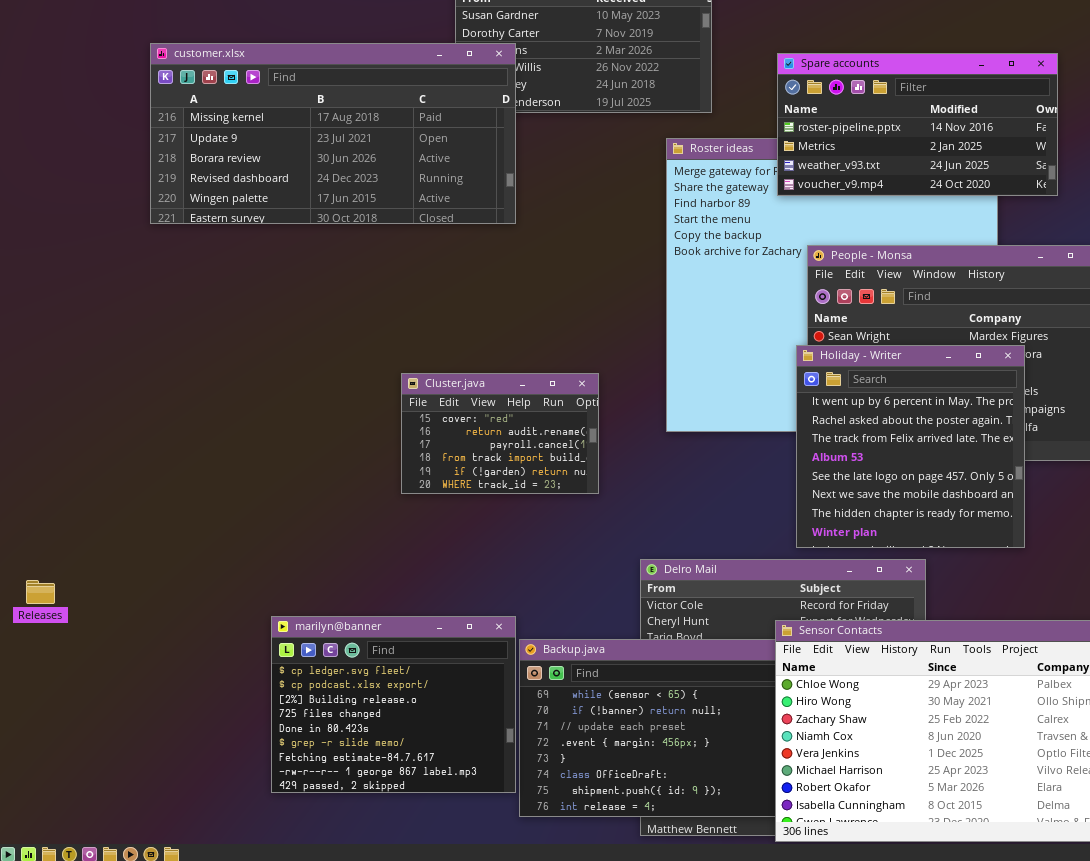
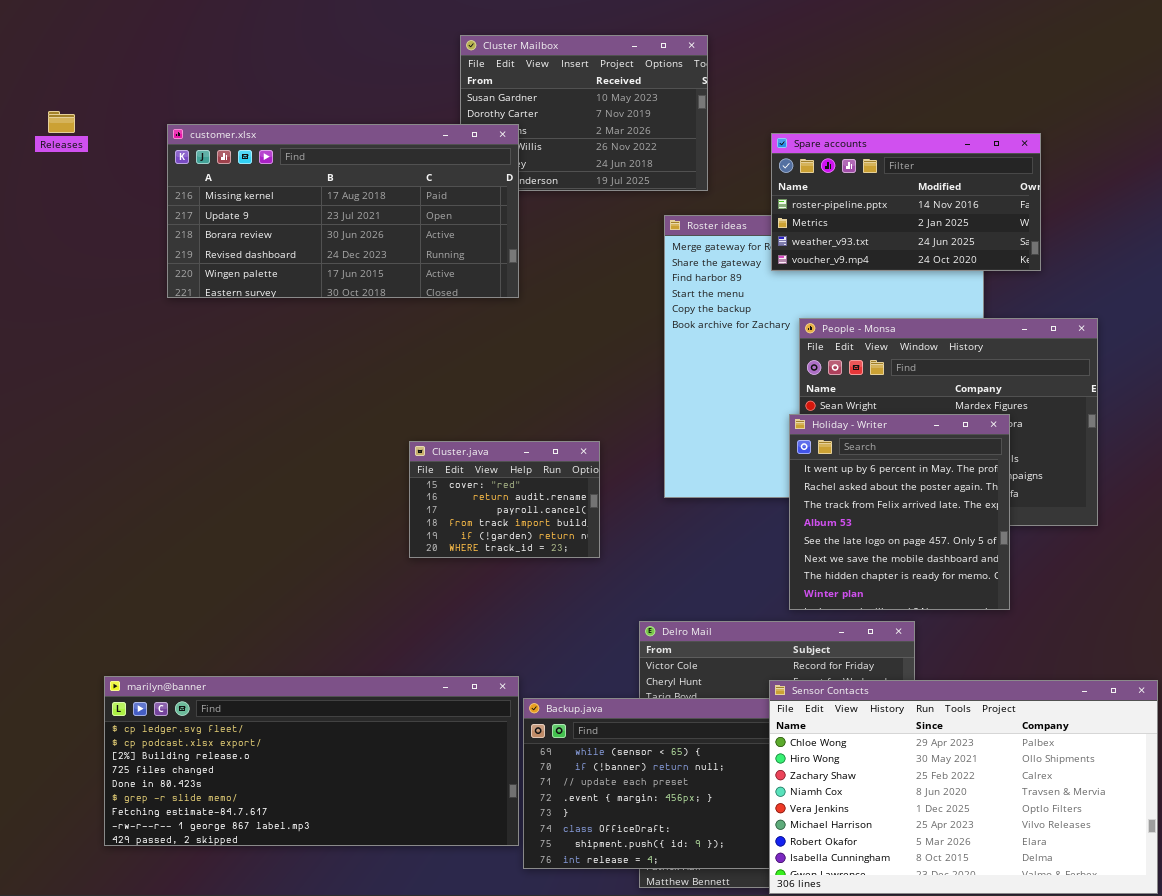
Releases: [26,580,55,604] -> [48,111,75,133], moved
marilyn@banner: [271,616,516,793] -> [104,676,519,846], resized

